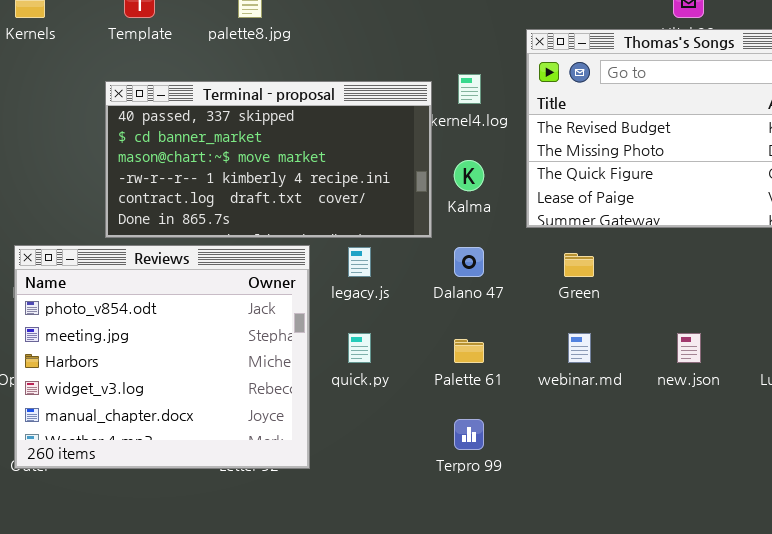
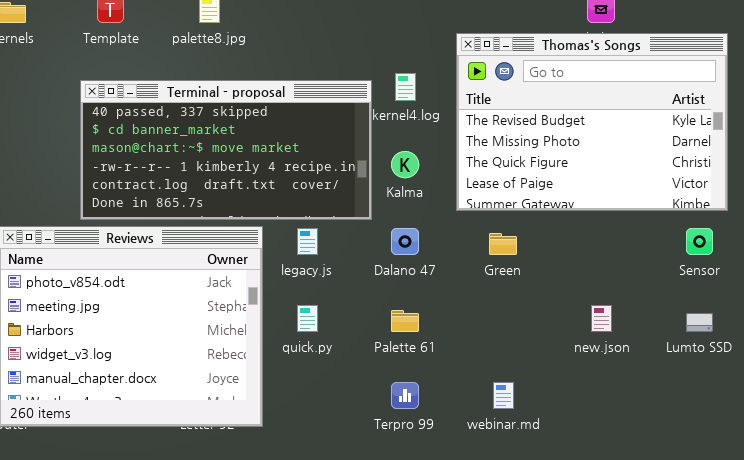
webinar.md: [568,333,591,363] -> [493,382,514,409], moved

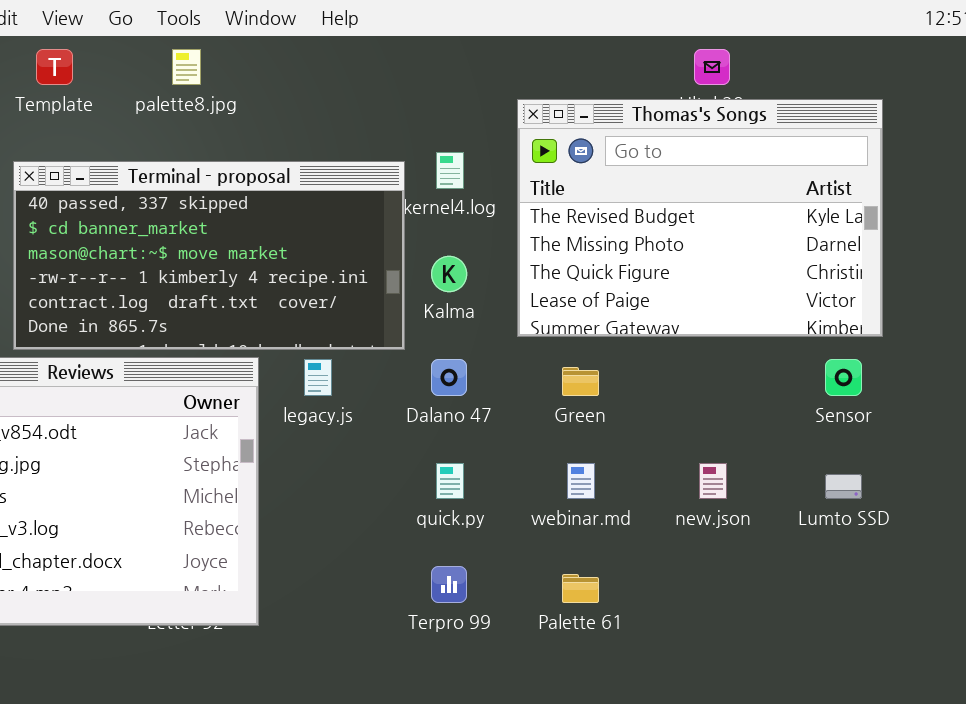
quick.py: [297,305,318,332] -> [436,463,464,499], moved
Palette 61: [391,310,419,332] -> [562,574,599,603], moved
webinar.md: [493,382,514,409] -> [567,463,595,499], moved

